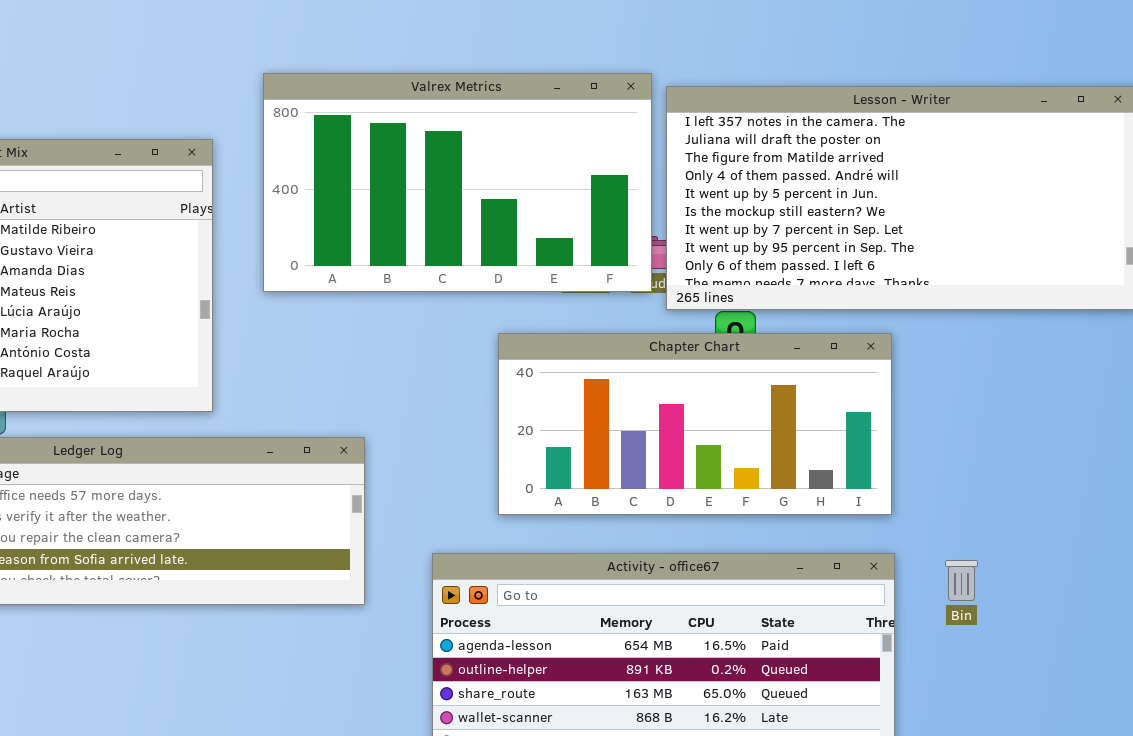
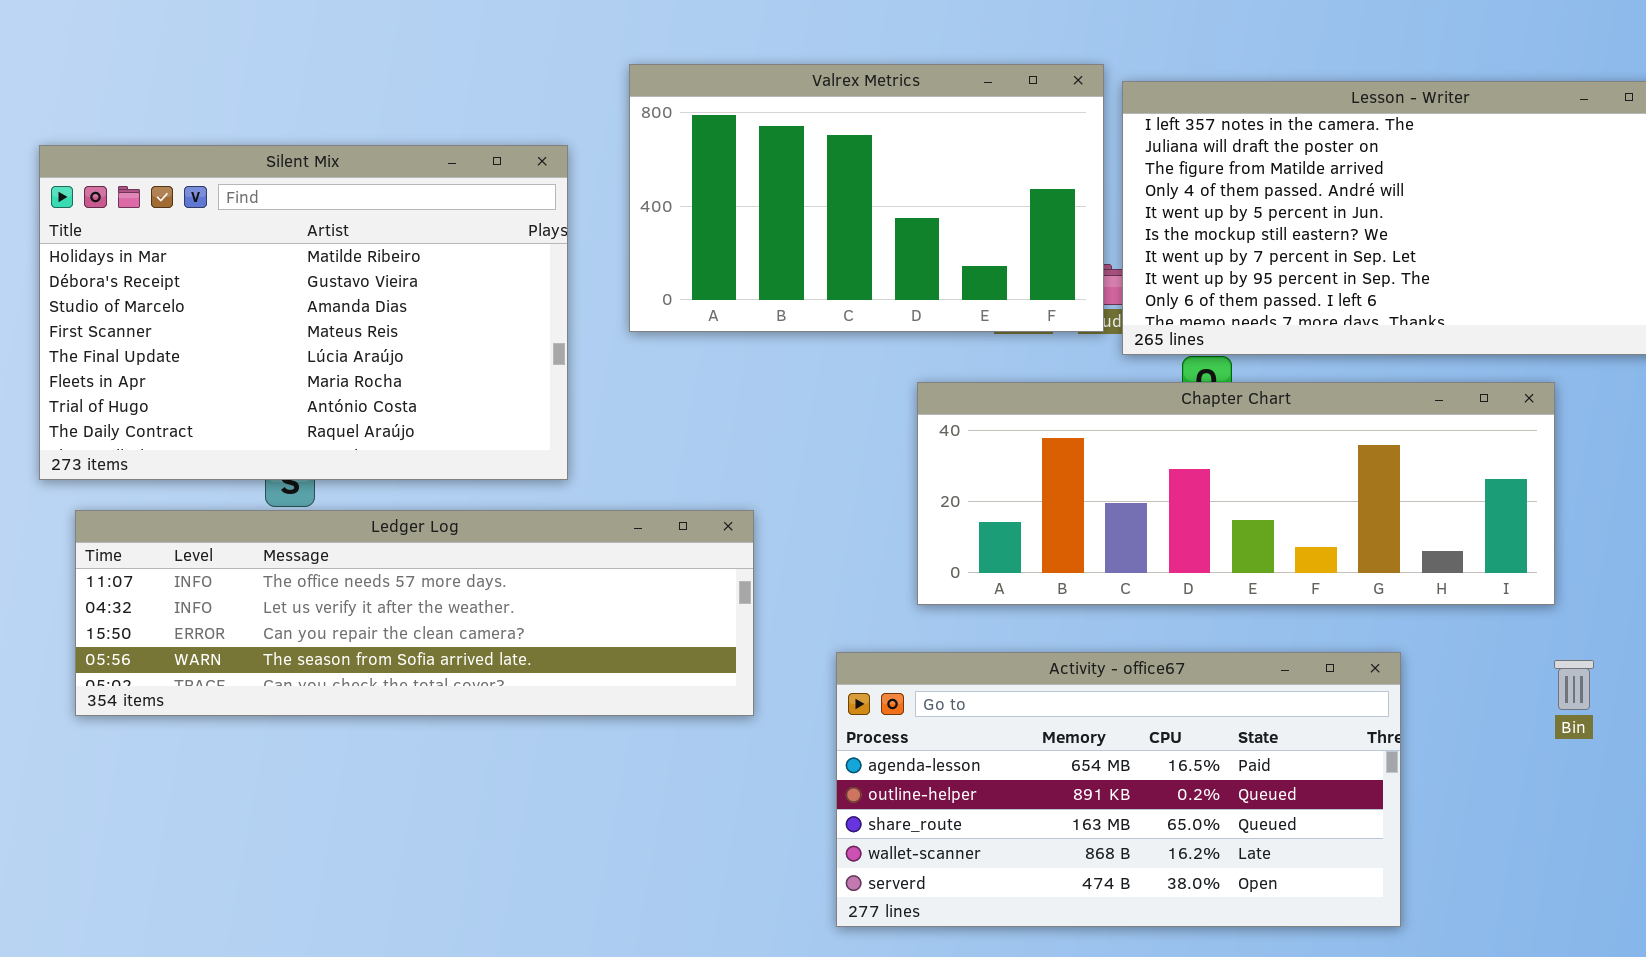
Chapter Chart: [498,333,892,515] -> [917,382,1555,605], resized
Bin: [945,560,978,601] -> [1554,660,1594,710], moved

